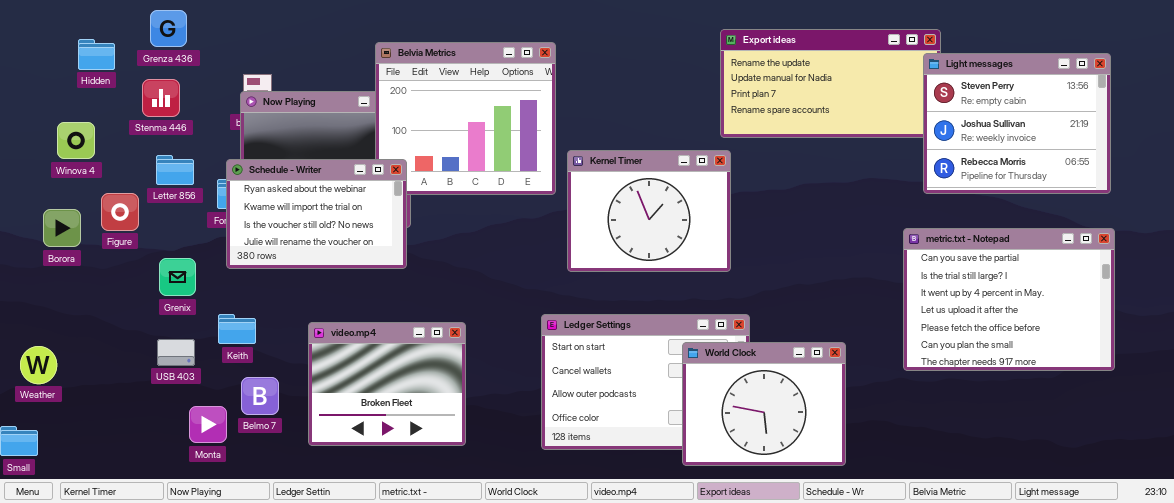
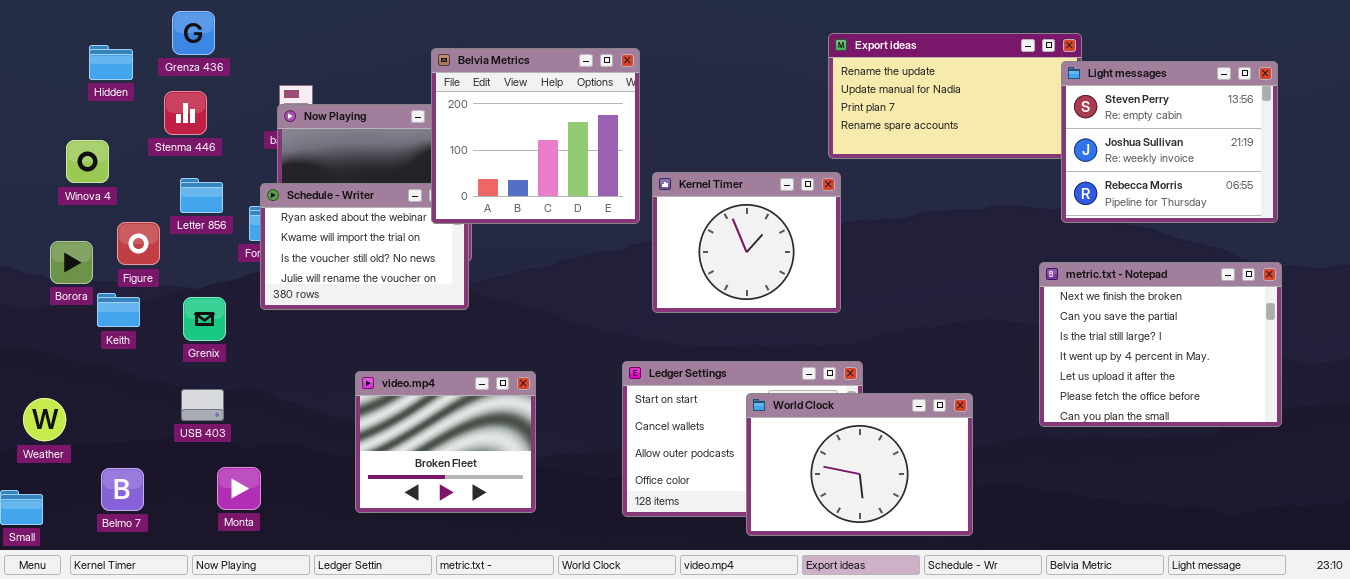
Belvia Metrics: [375,42,556,195] -> [431,48,640,224], raised
metric.txt - Notepad: [903,228,1115,371] -> [1039,262,1282,427], scrolled up 1 row
Keith: [218,314,256,344] -> [97,293,140,327], moved
World Clock: [682,342,846,466] -> [746,393,973,536], resized
Belmo 7: [241,377,279,415] -> [101,468,144,511], moved

